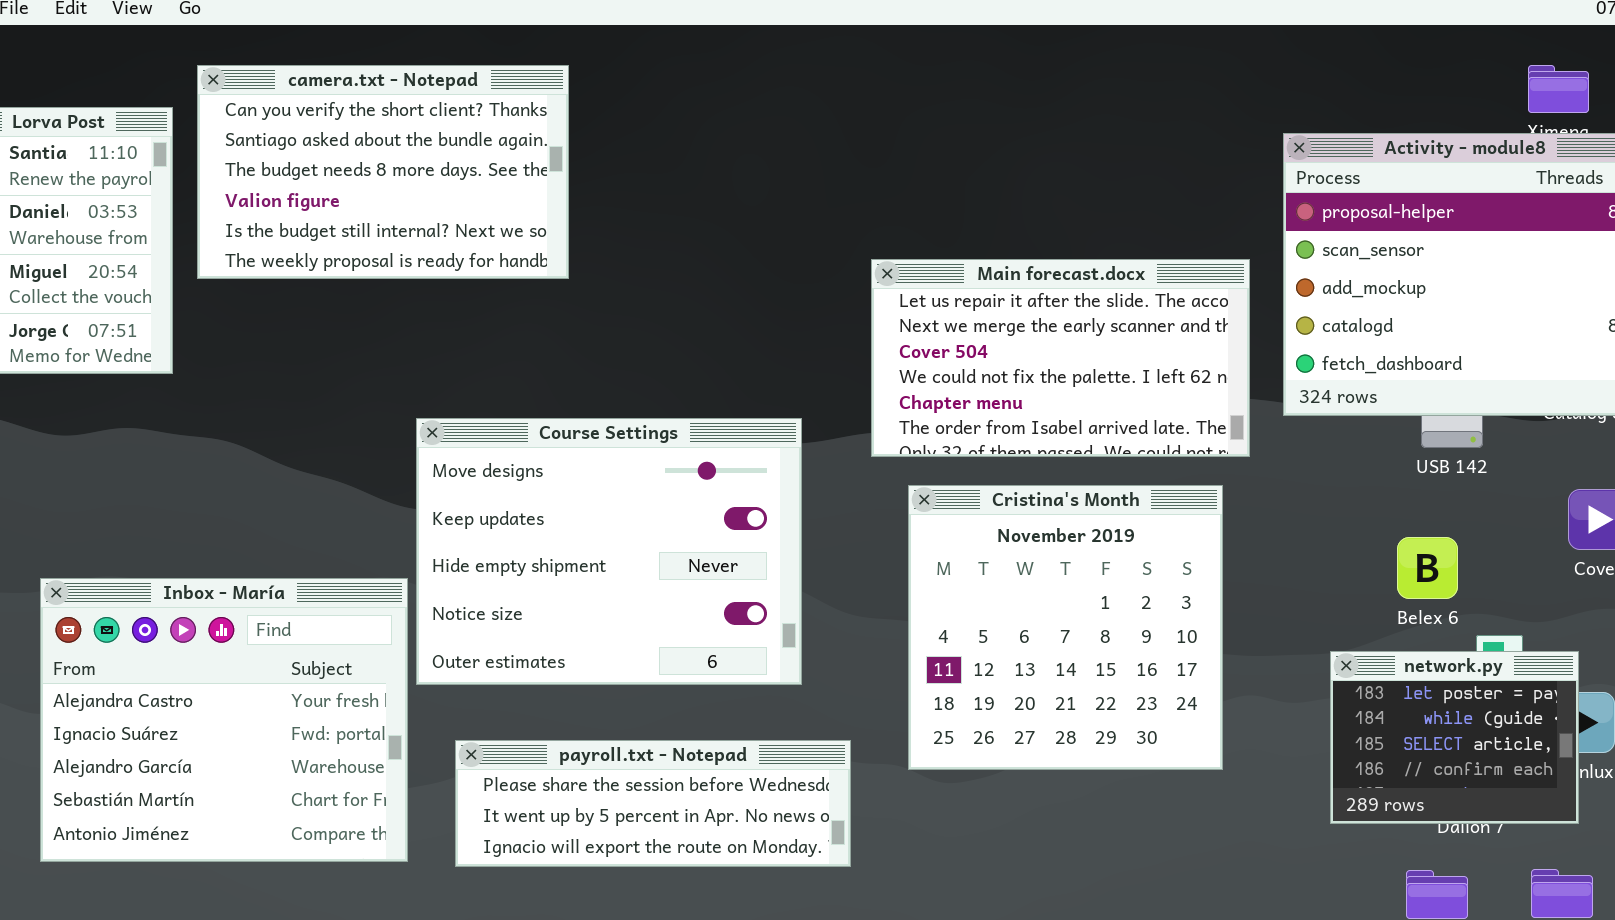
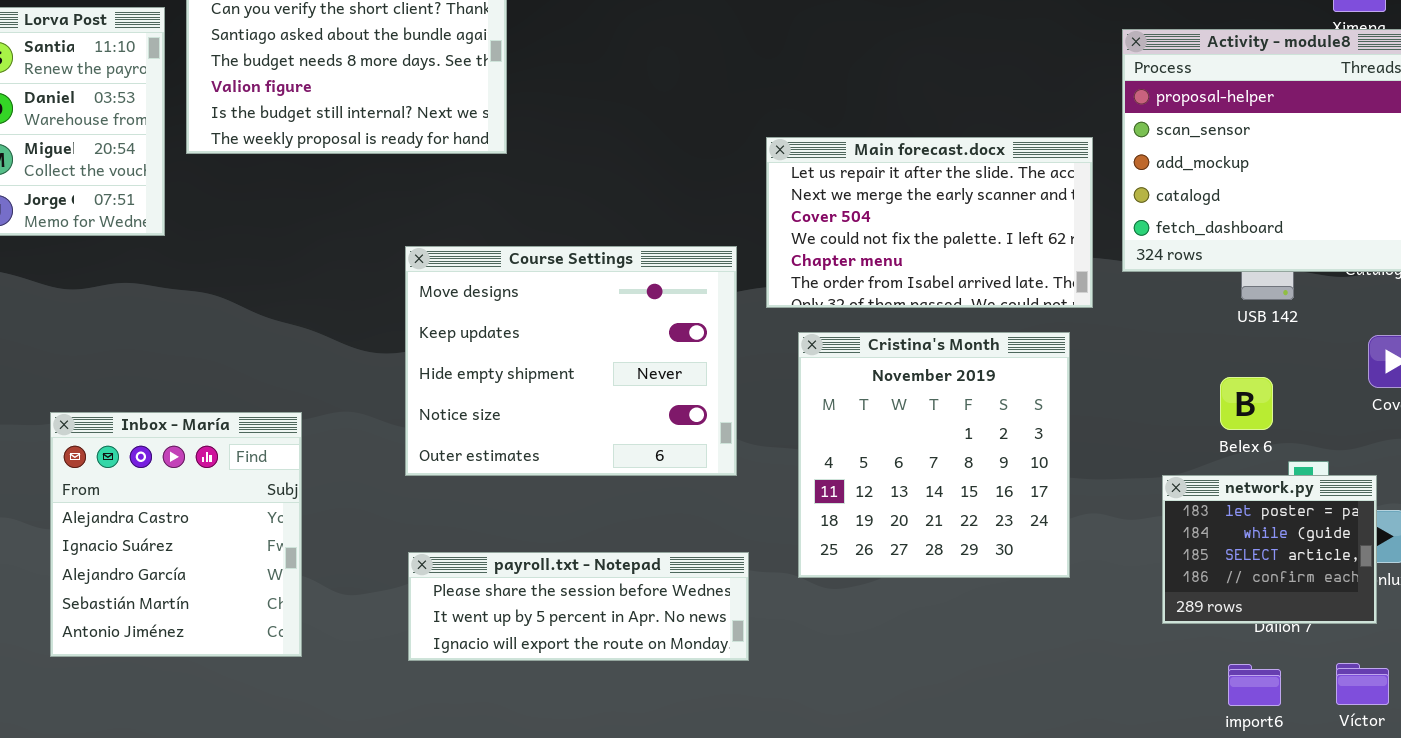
Course Settings: [416,418,802,685] -> [405,246,737,476], moved
Inbox - María: [40,578,408,862] -> [50,412,302,657], resized

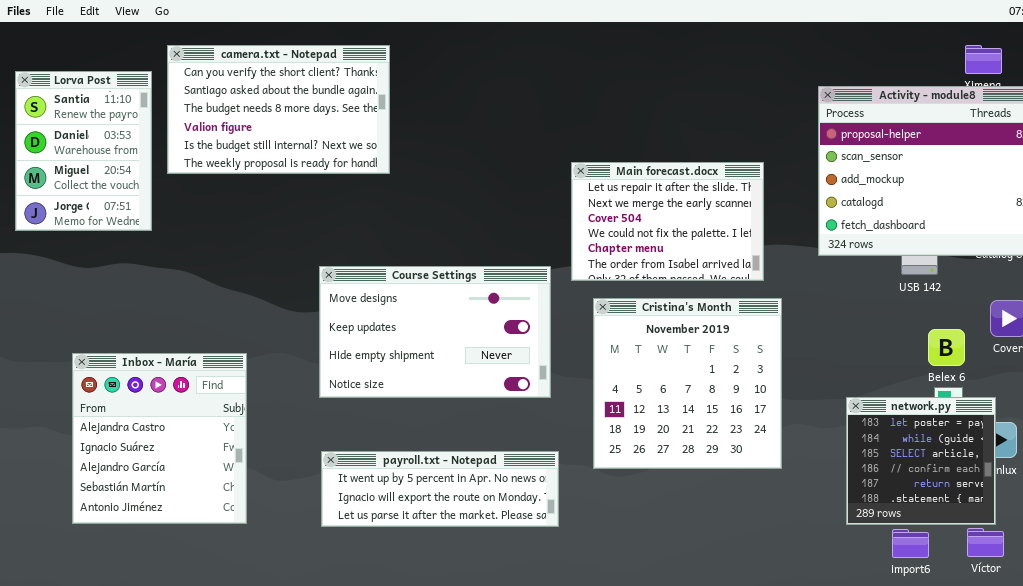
Main forecast.docx: [766,137,1093,308] -> [571,162,764,281], resized
Course Settings: [405,246,737,476] -> [319,266,551,398], resized
Belex 6: [1220,377,1273,430] -> [928,329,965,366], moved
network.py: [1162,475,1377,624] -> [846,397,996,525], resized
payroll.txt - Notepad: [408,552,749,661] -> [321,451,559,527], scrolled down 1 row

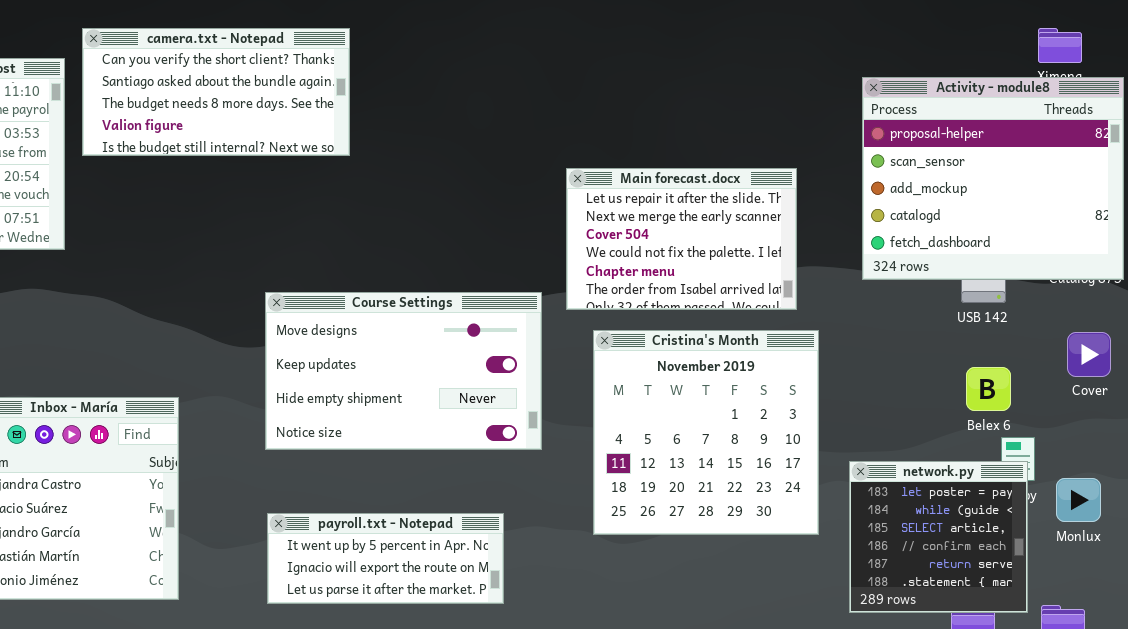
camera.txt - Notepad: [167,45,390,174] -> [82,28,350,156], resized
Belex 6: [928,329,965,366] -> [966,367,1011,411], moved
network.py: [846,397,996,525] -> [849,461,1028,613], moved
payroll.txt - Notepad: [321,451,559,527] -> [267,513,504,604], resized

